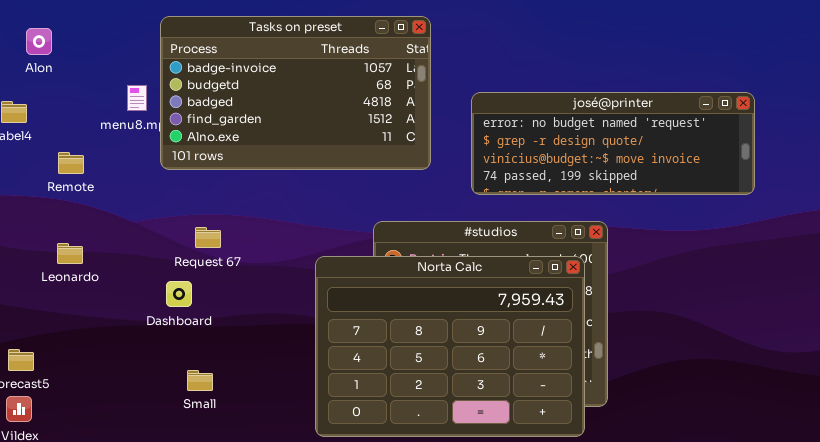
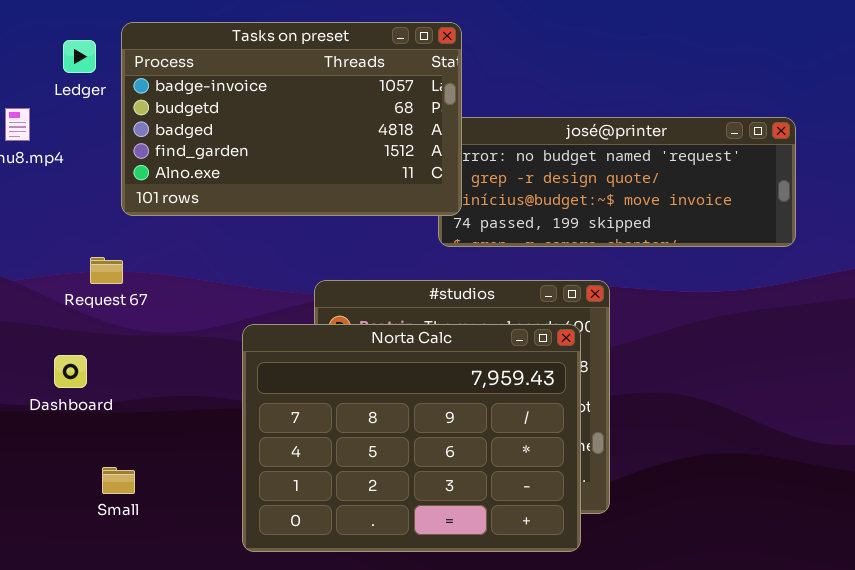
Tasks on preset: [160,16,431,170] -> [121,22,462,216], moved
Request 67: [195,227,221,248] -> [90,257,123,284], moved
Small: [187,370,213,391] -> [102,467,135,494], moved

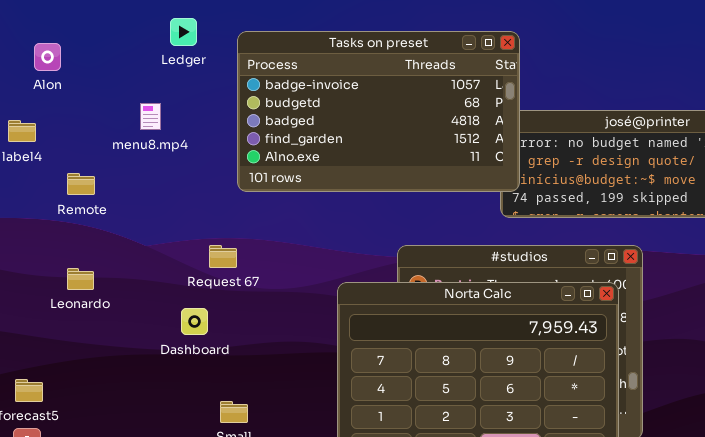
Ledger: [63,40,96,73] -> [170,18,197,46], moved
Request 67: [90,257,123,284] -> [209,245,237,268], moved

